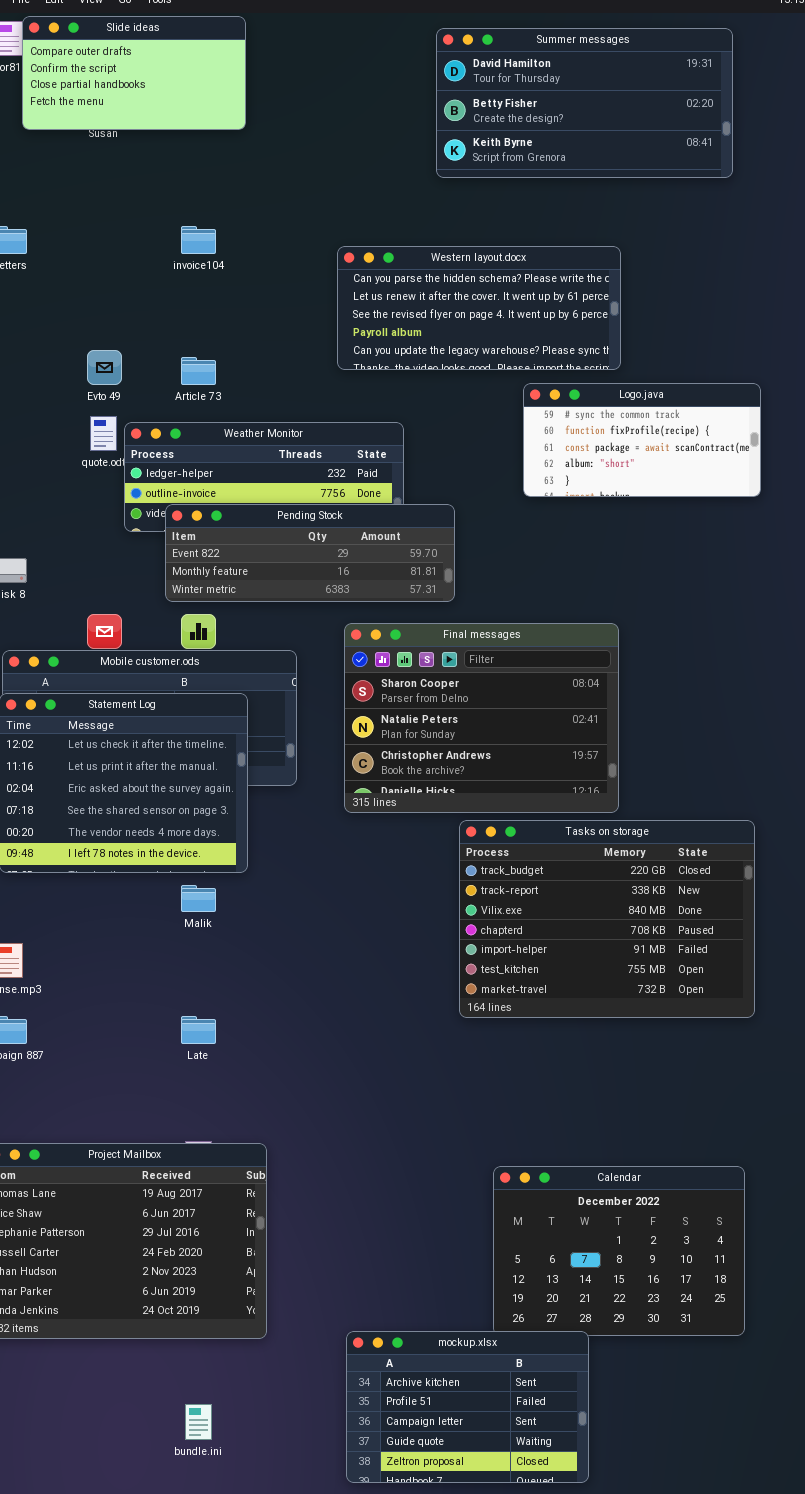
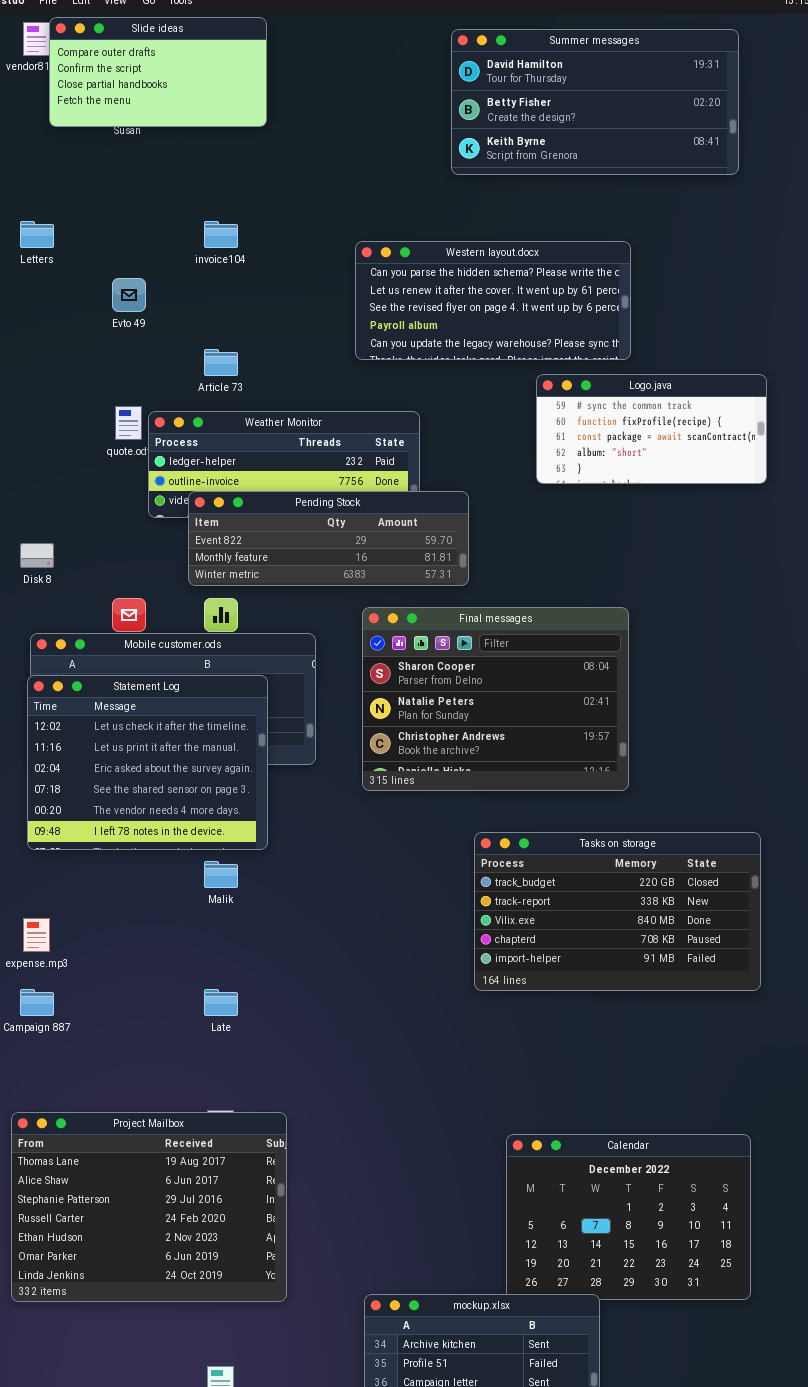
Evto 49: [87,350,122,385] -> [112,278,146,312], moved
Tasks on storage: [459,820,755,1018] -> [474,832,761,991], resized

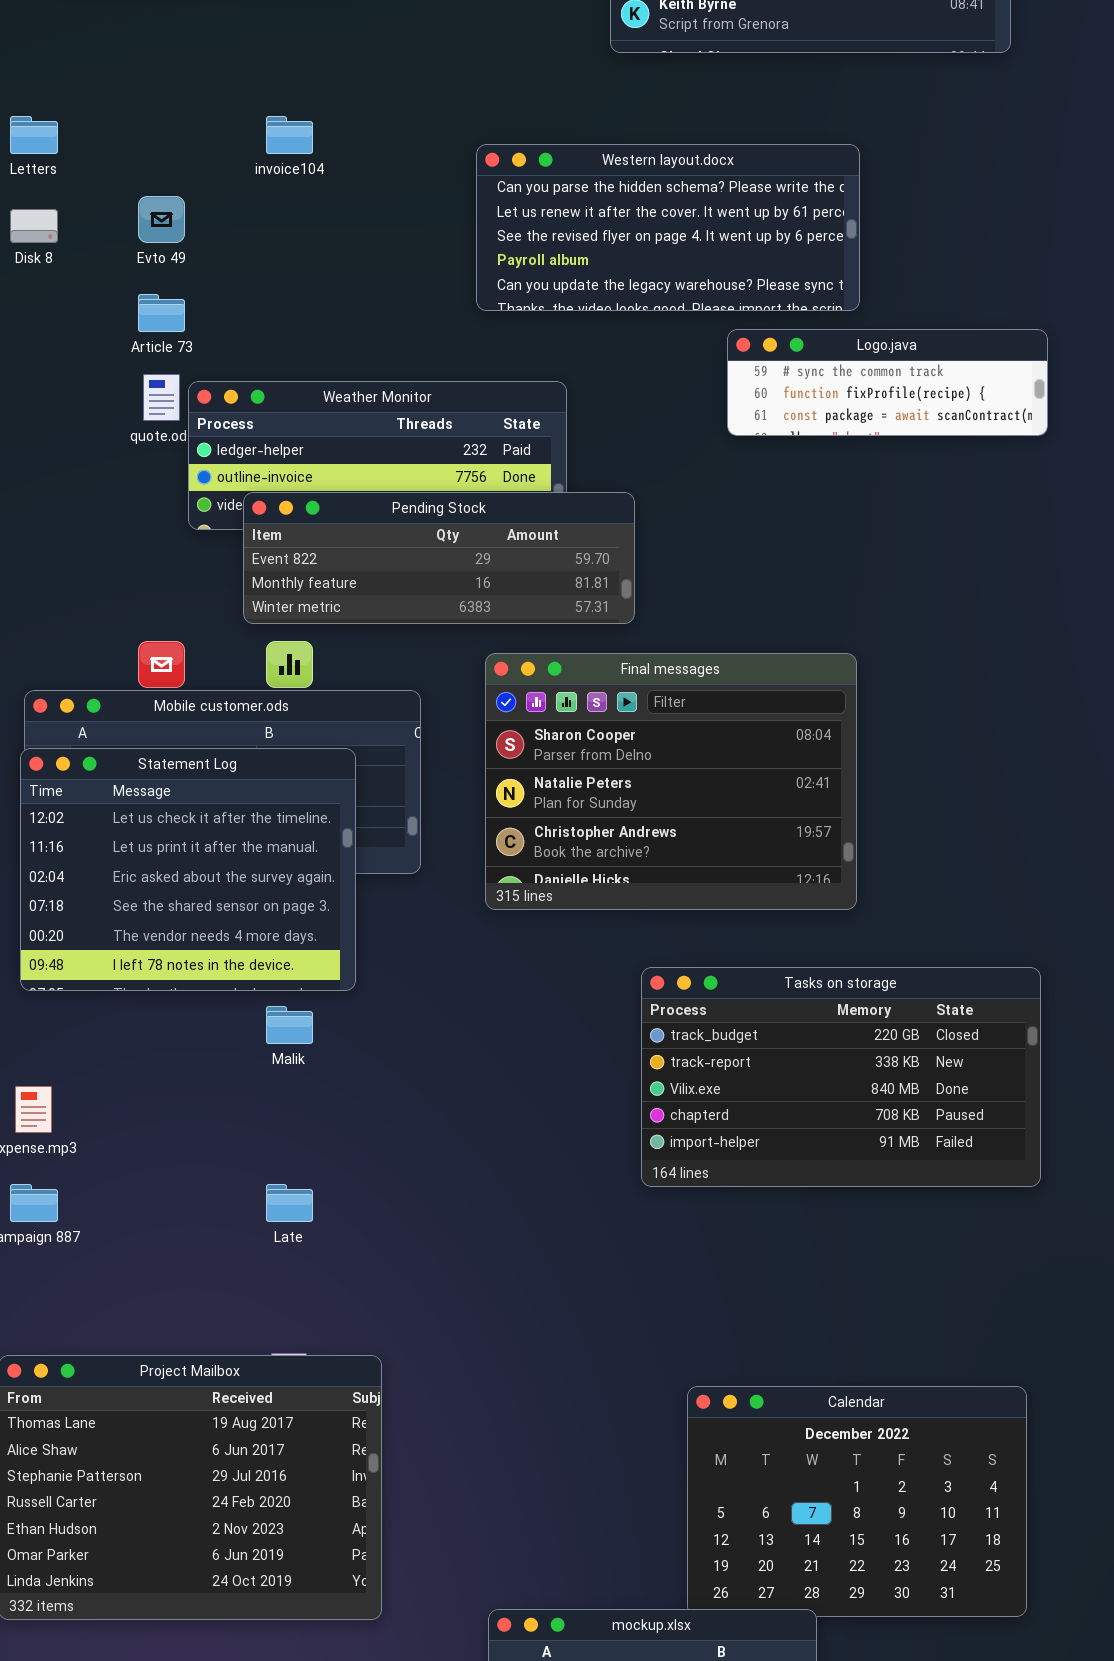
Article 73: [204,349,238,376] -> [138,294,185,332], moved
Logo.java: [536,374,767,484] -> [727,329,1048,436], resized
Disk 8: [20,543,54,568] -> [10,209,58,243], moved

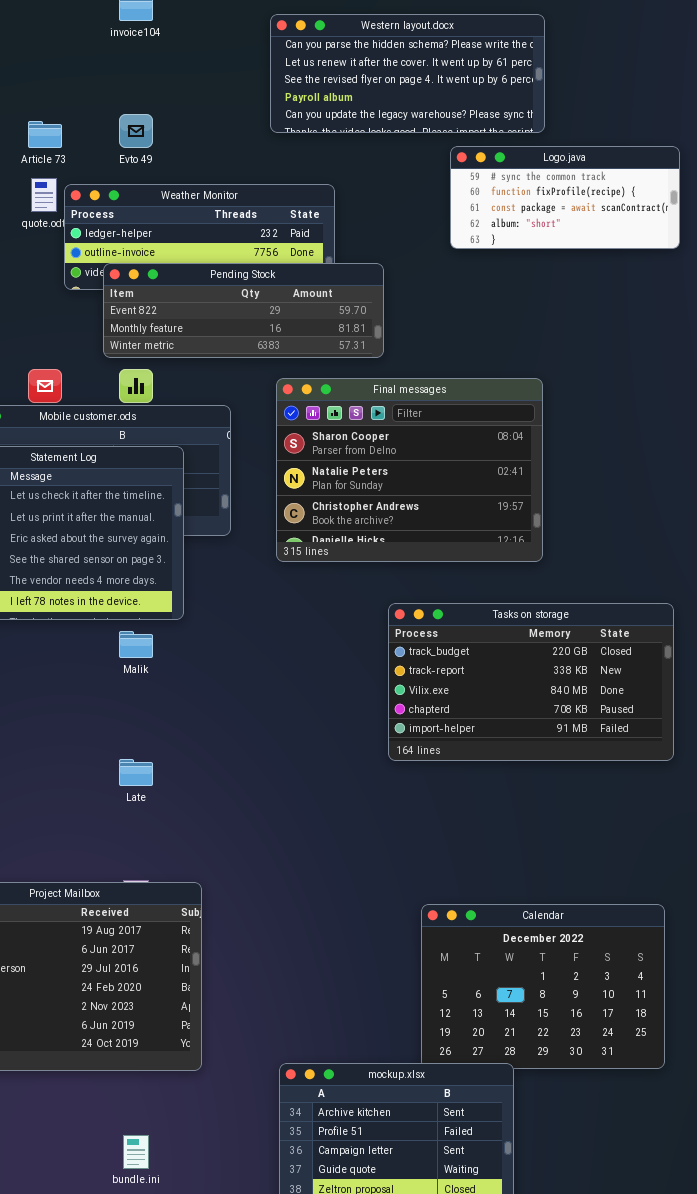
Evto 49: [138,196,185,243] -> [119,114,153,148], moved
Logo.java: [727,329,1048,436] -> [450,146,680,249], resized

